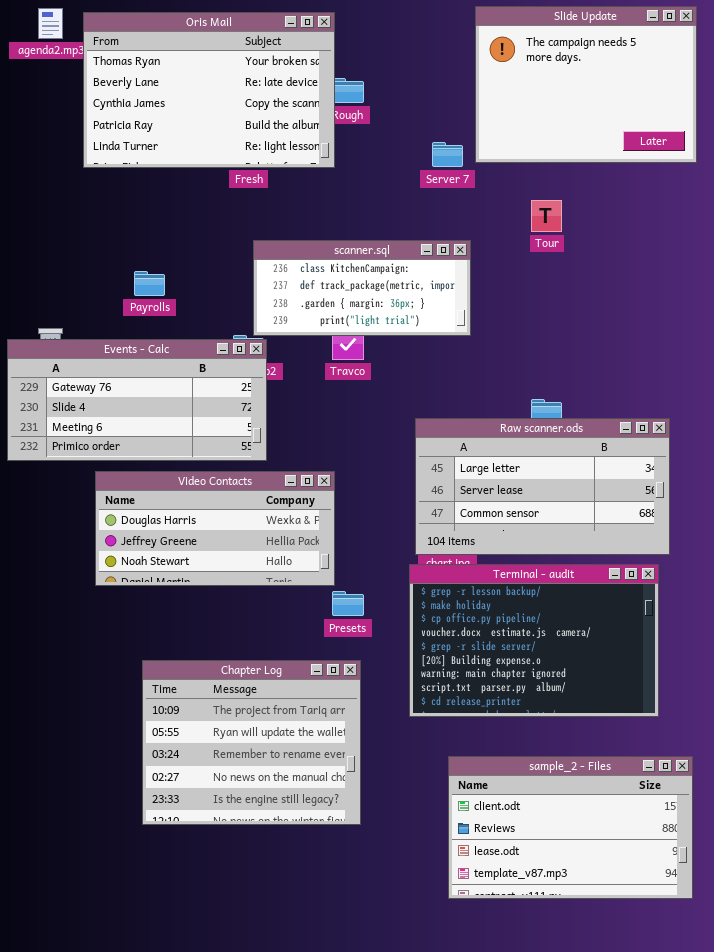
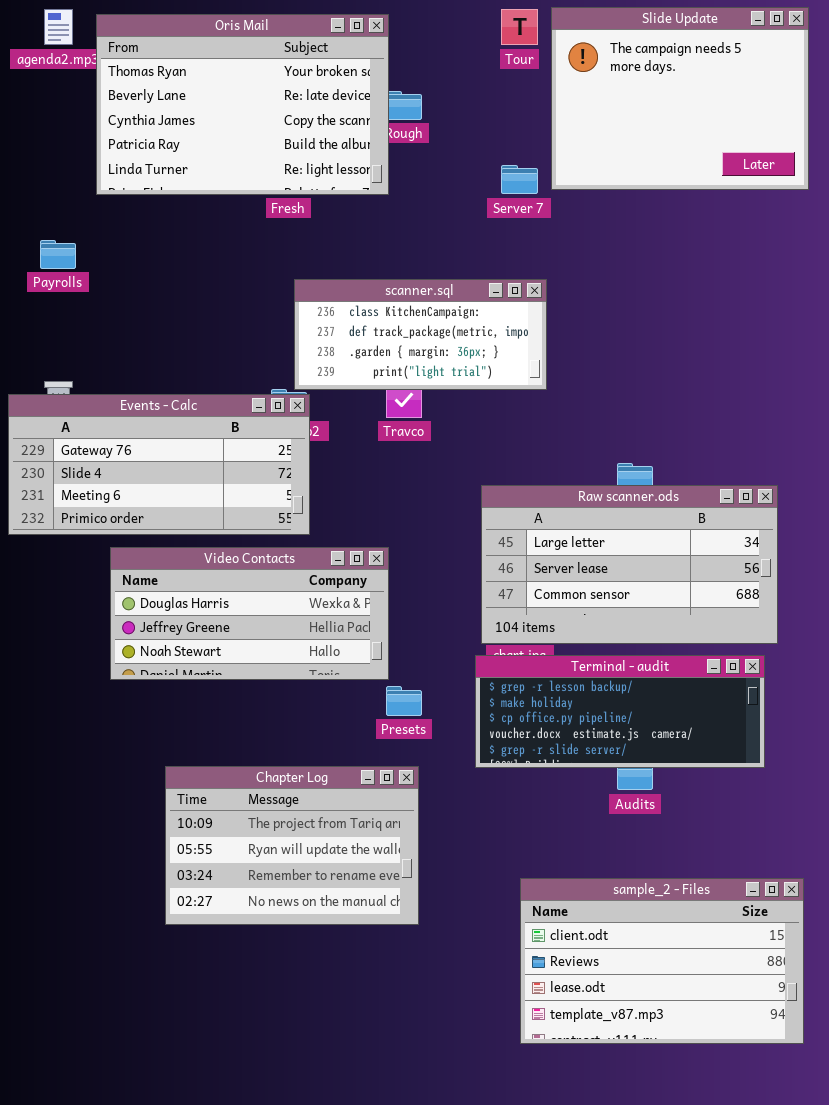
Tour: [531,200,562,232] -> [501,9,538,45], moved
Payrolls: [134,271,165,296] -> [40,240,76,269], moved
Terminal - audit: [409,564,659,717] -> [475,655,765,768], resized
Chapter Log: [142,660,361,825] -> [165,766,419,925], resized

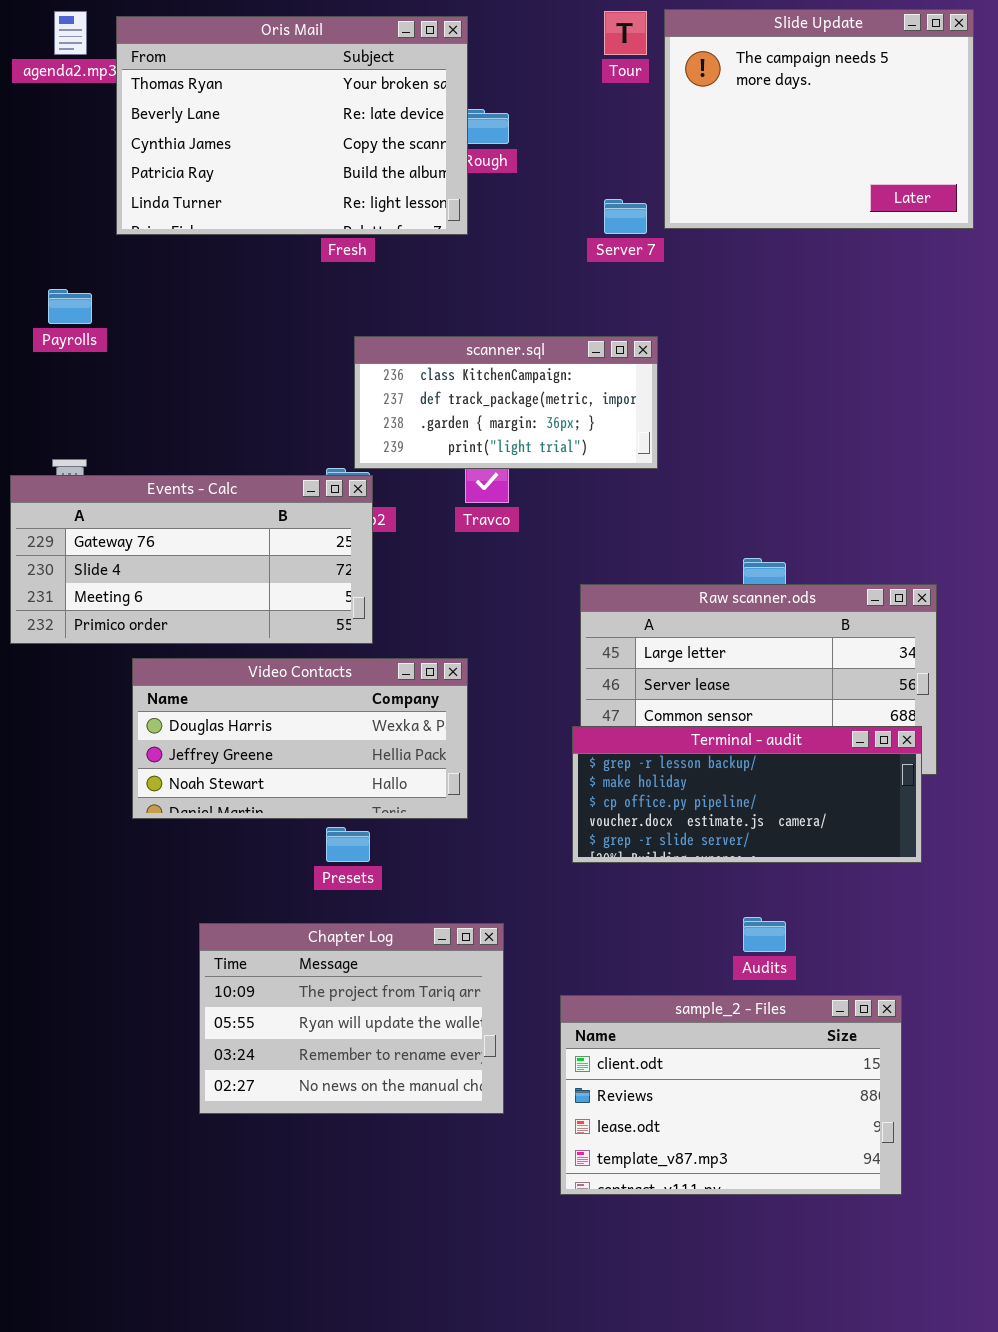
Terminal - audit: [475,655,765,768] -> [572,726,922,863], moved
Presets: [386,686,422,716] -> [326,827,370,862], moved
sample_2 - Files: [520,878,804,1044] -> [560,995,902,1195], moved

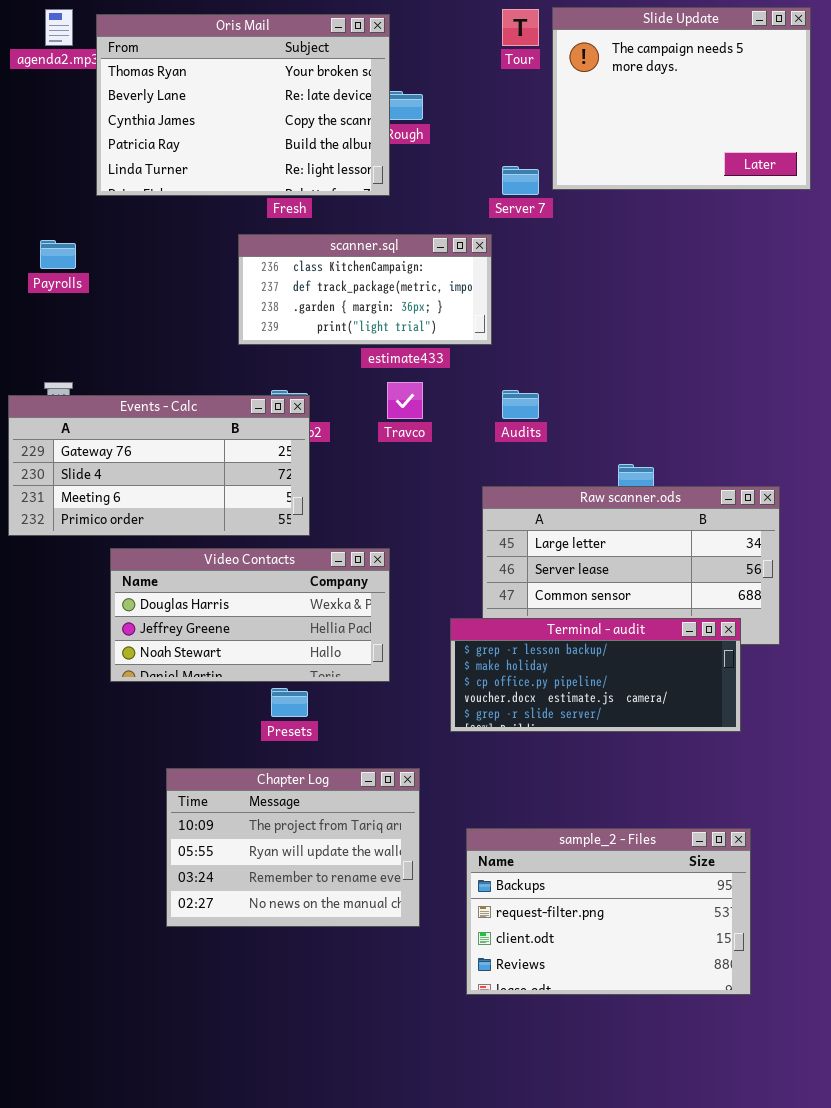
scanner.sql: [354,336,658,469] -> [238,234,492,345], moved
Terminal - audit: [572,726,922,863] -> [450,618,741,732], moved
Audits: [743,917,786,952] -> [502,390,539,419], moved
sample_2 - Files: [560,995,902,1195] -> [466,828,751,995], scrolled up 2 rows

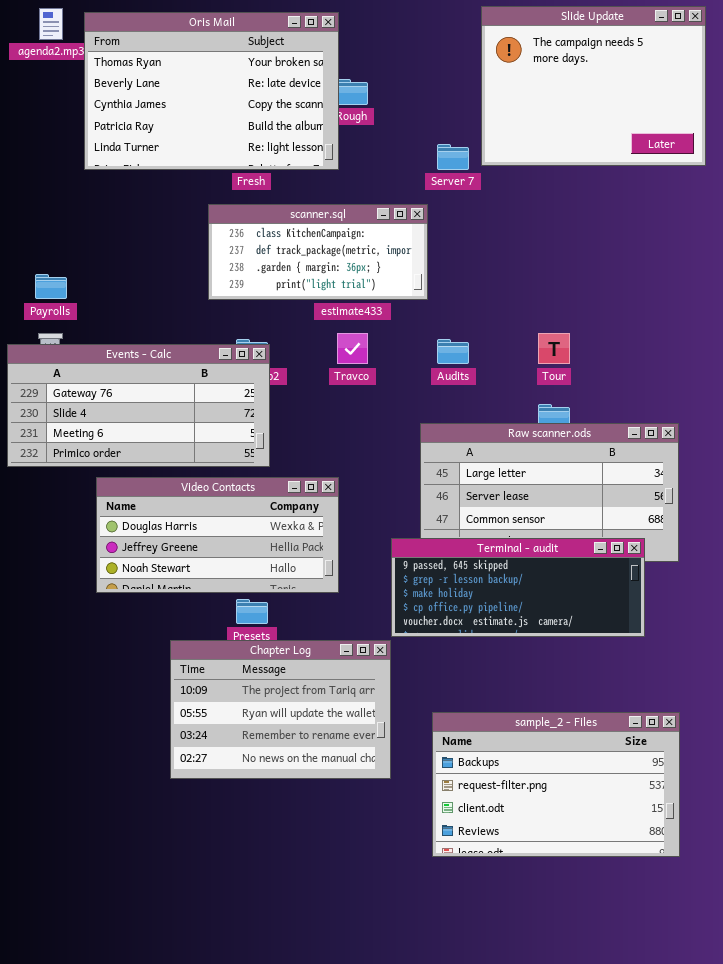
Tour: [502,9,539,46] -> [538,333,570,364], moved
Payrolls: [40,240,76,269] -> [35,274,67,299], moved
Terminal - audit: [450,618,741,732] -> [391,538,645,637], scrolled up 1 row
Chapter Log: [166,768,420,927] -> [170,640,391,779], moved
sample_2 - Files: [466,828,751,995] -> [432,712,680,857], moved

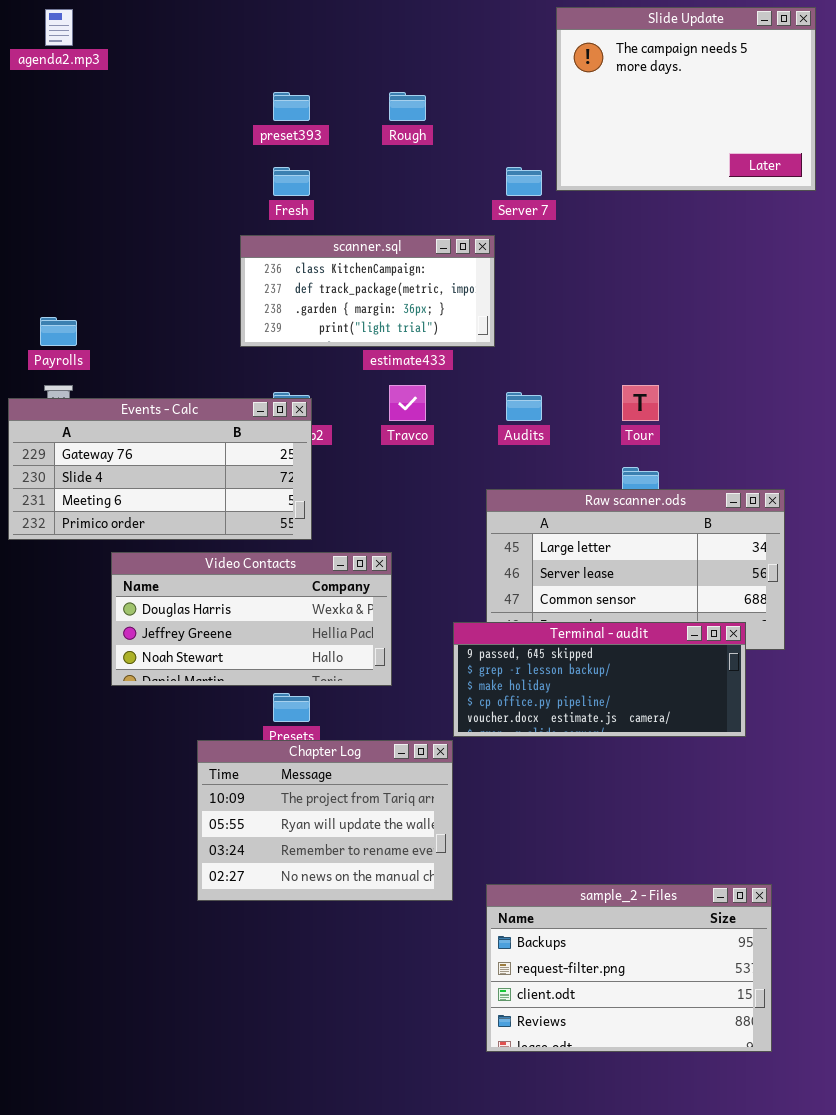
Oris Mail: [84,12,339,170] -> none, closed
sample_2 - Files: [432,712,680,857] -> [486,884,772,1052], moved

